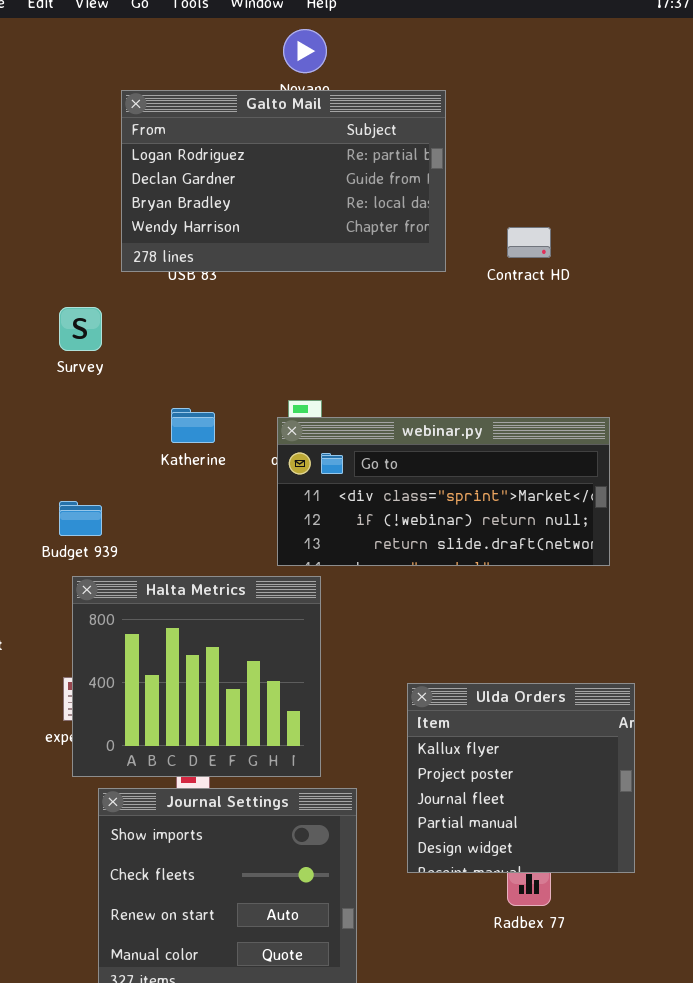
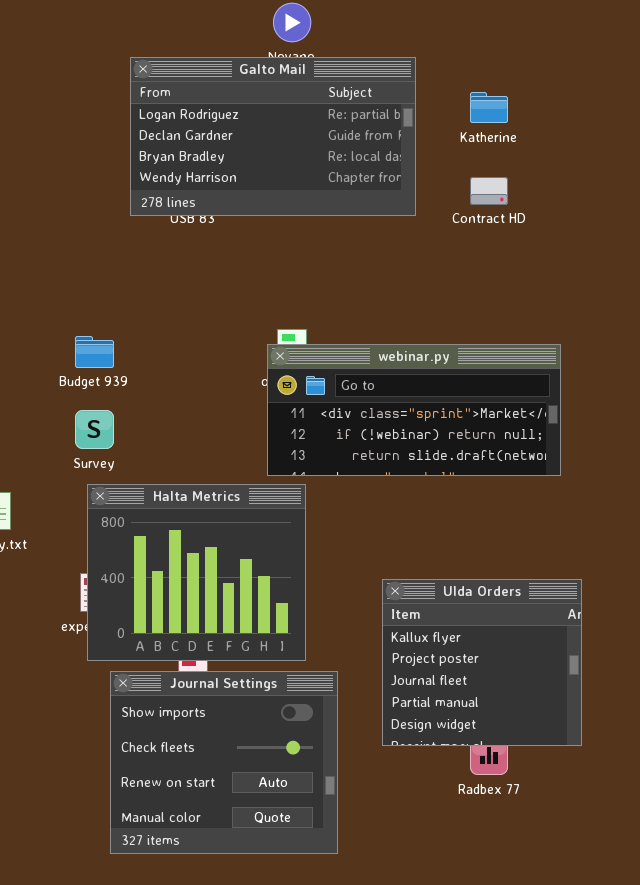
Survey: [59,307,102,351] -> [75,410,114,449], moved
Katherine: [171,408,215,443] -> [470,92,508,123], moved
Budget 939: [59,501,102,536] -> [75,336,114,368], moved

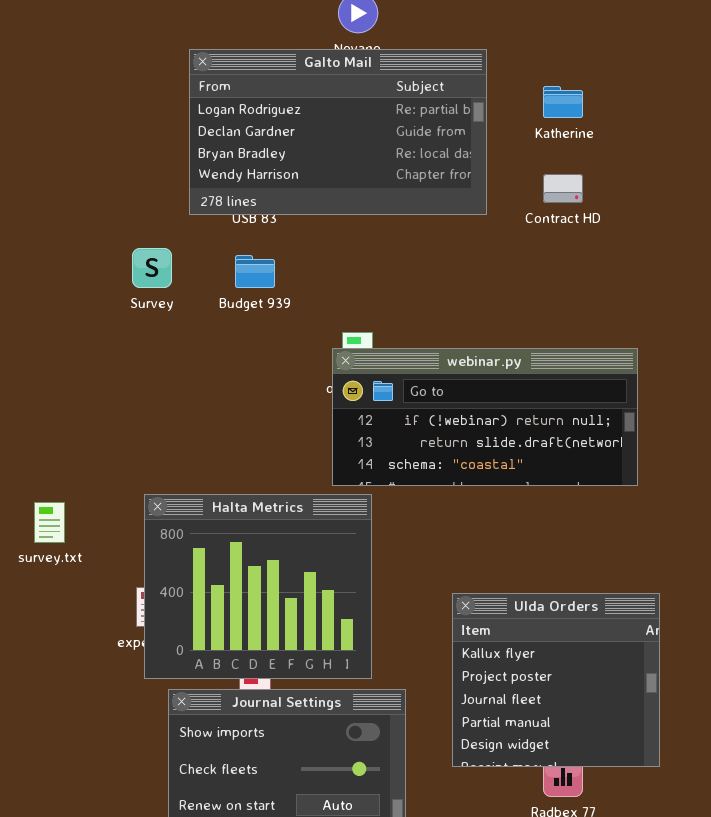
Budget 939: [75,336,114,368] -> [235,255,275,288], moved
webinar.py: [267,344,561,476] -> [332,348,638,486], scrolled down 1 row
Survey: [75,410,114,449] -> [132,248,172,288], moved

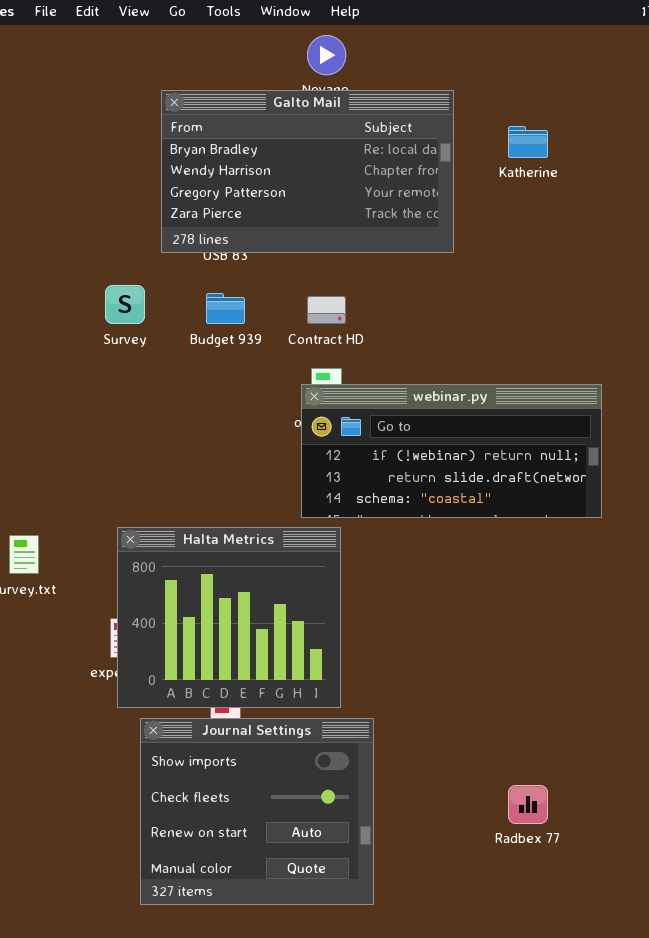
Galto Mail: [189,49,487,215] -> [161,90,454,253], scrolled down 2 rows
Contract HD: [543,174,583,203] -> [307,296,346,324], moved
Ulda Orders: [452,593,660,767] -> none, closed

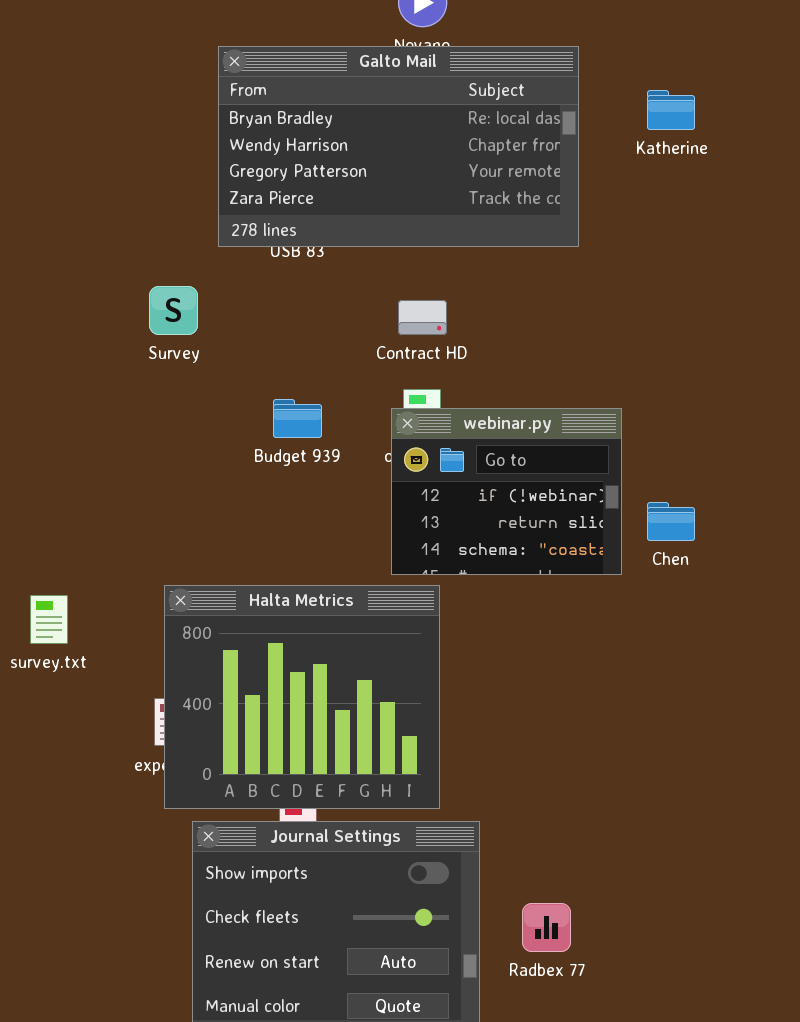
Budget 939: [206,293,245,324] -> [273,399,322,438], moved
webinar.py: [301,384,602,518] -> [391,408,622,575], resized
Radbex 77: [508,785,548,824] -> [522,903,571,952], moved

